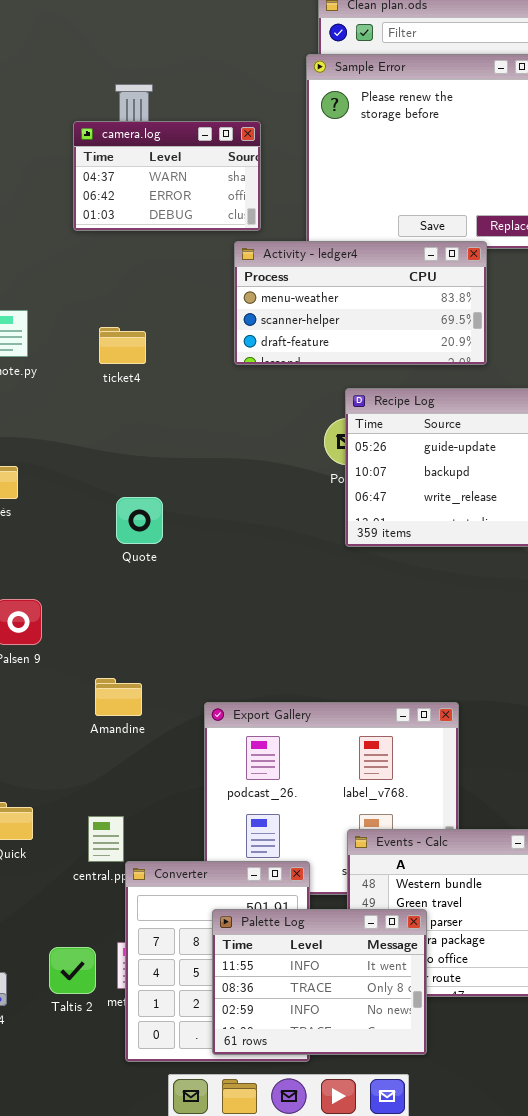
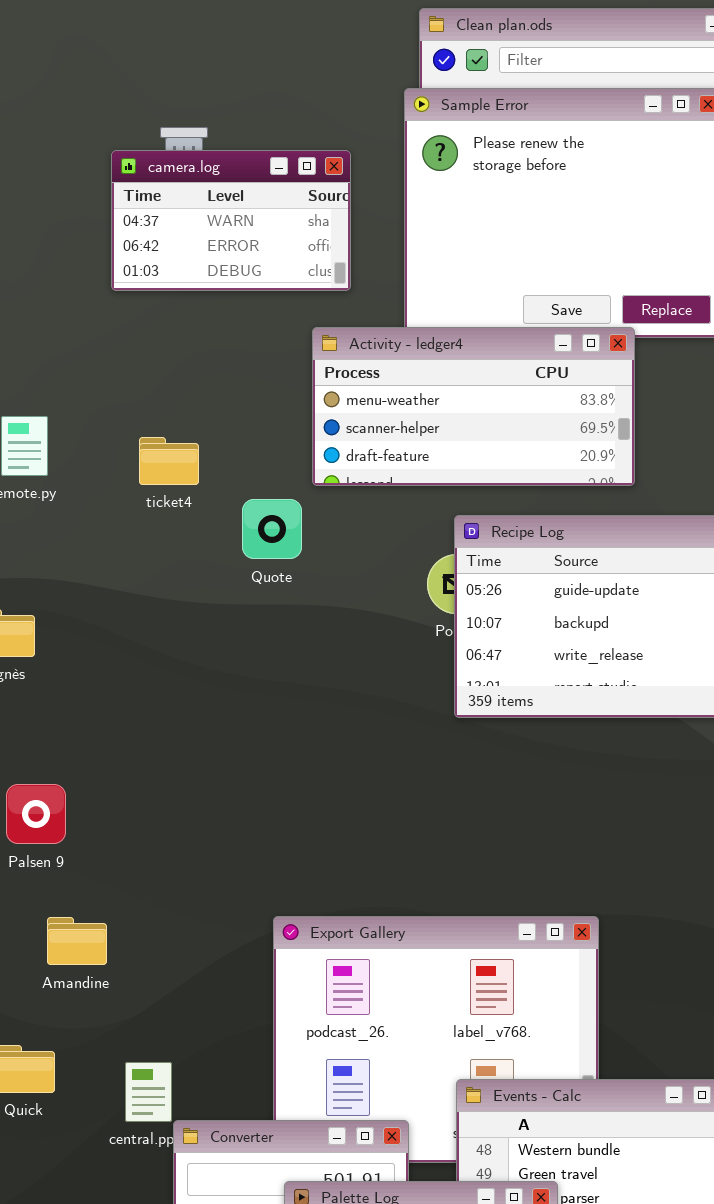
camera.log: [73,121,261,231] -> [111,150,351,291], moved
Quote: [116,497,163,544] -> [242,499,302,559], moved
Amandine: [95,678,142,716] -> [47,917,107,965], moved

